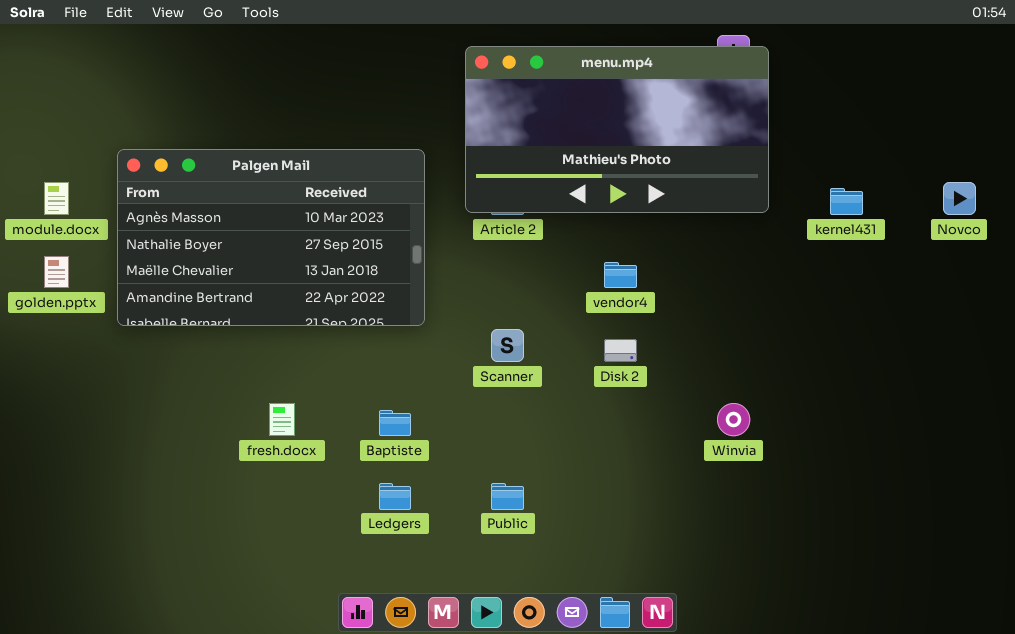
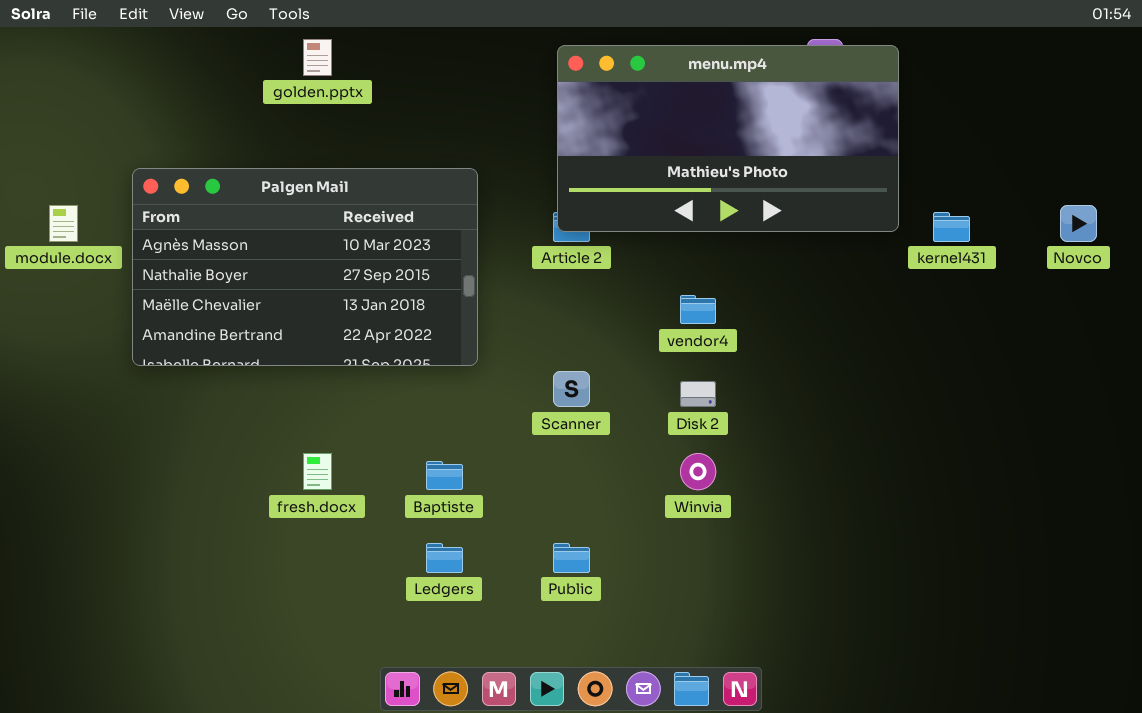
menu.mp4: [465,46,769,213] -> [557,45,899,232], moved
golden.pptx: [44,256,69,288] -> [303,39,332,76], moved
Winvia: [717,403,750,436] -> [680,453,716,490], moved

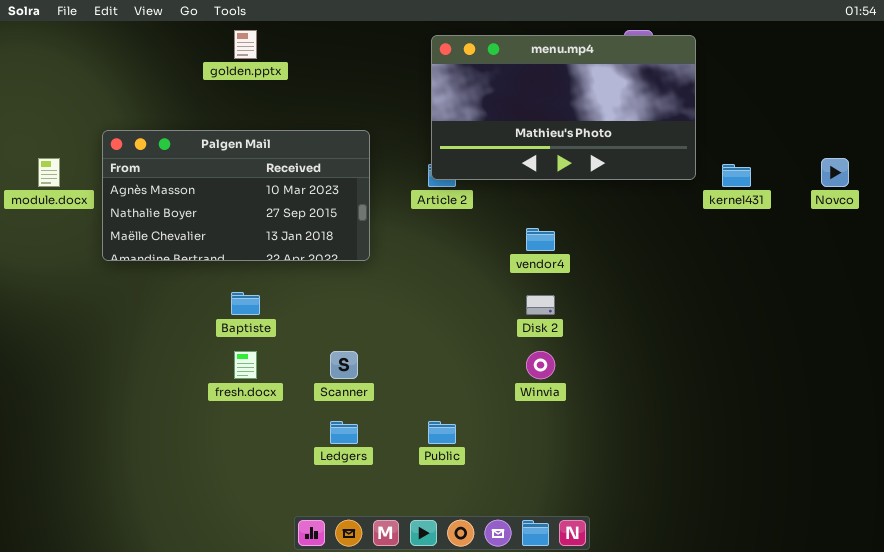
Palgen Mail: [132,168,478,366] -> [102,130,370,261], resized
Scanner: [553,371,590,407] -> [330,351,358,379], moved
Baptiste: [426,461,463,490] -> [231,292,260,315], moved

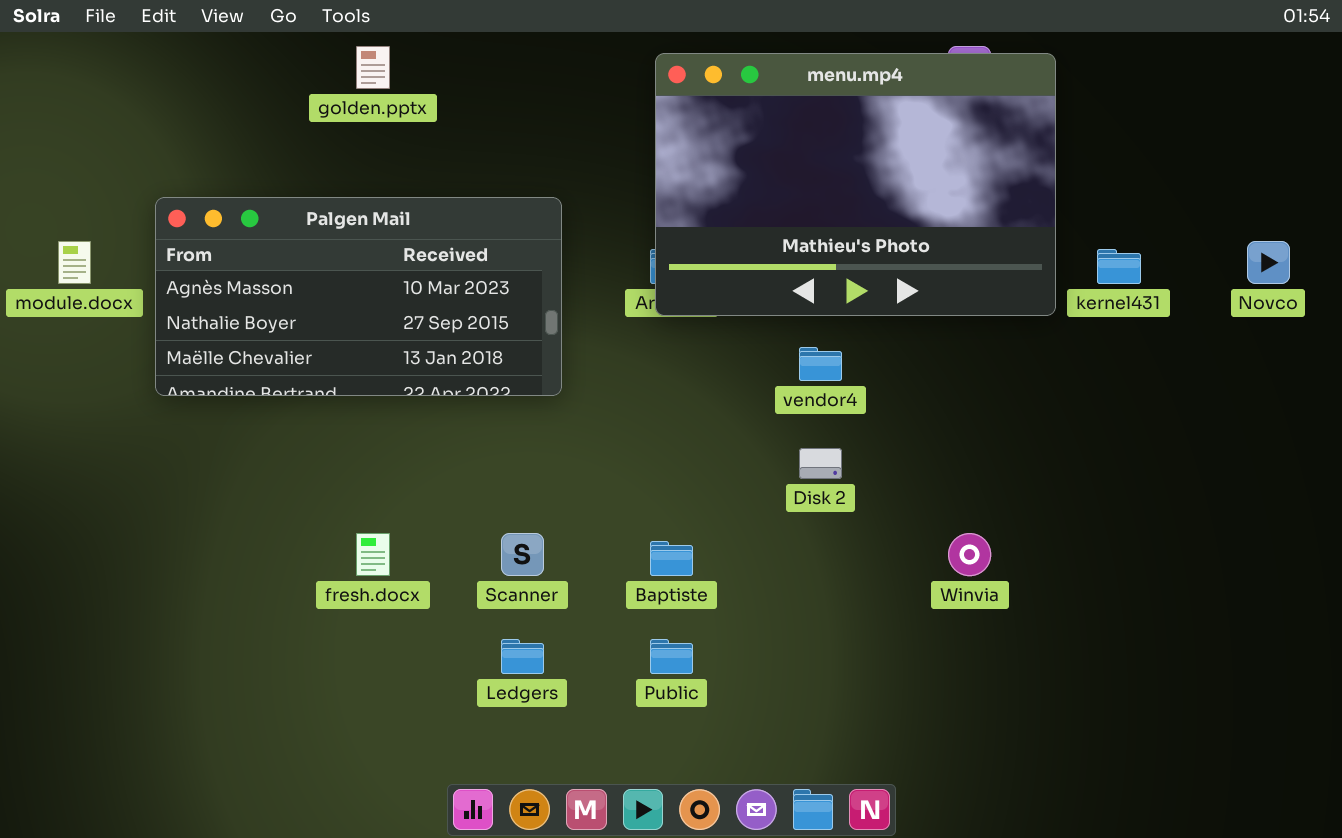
menu.mp4: [431,35,696,180] -> [655,53,1056,316], resized
Baptiste: [231,292,260,315] -> [650,541,693,576], moved
Winvia: [526,351,555,379] -> [948,533,991,576], moved

